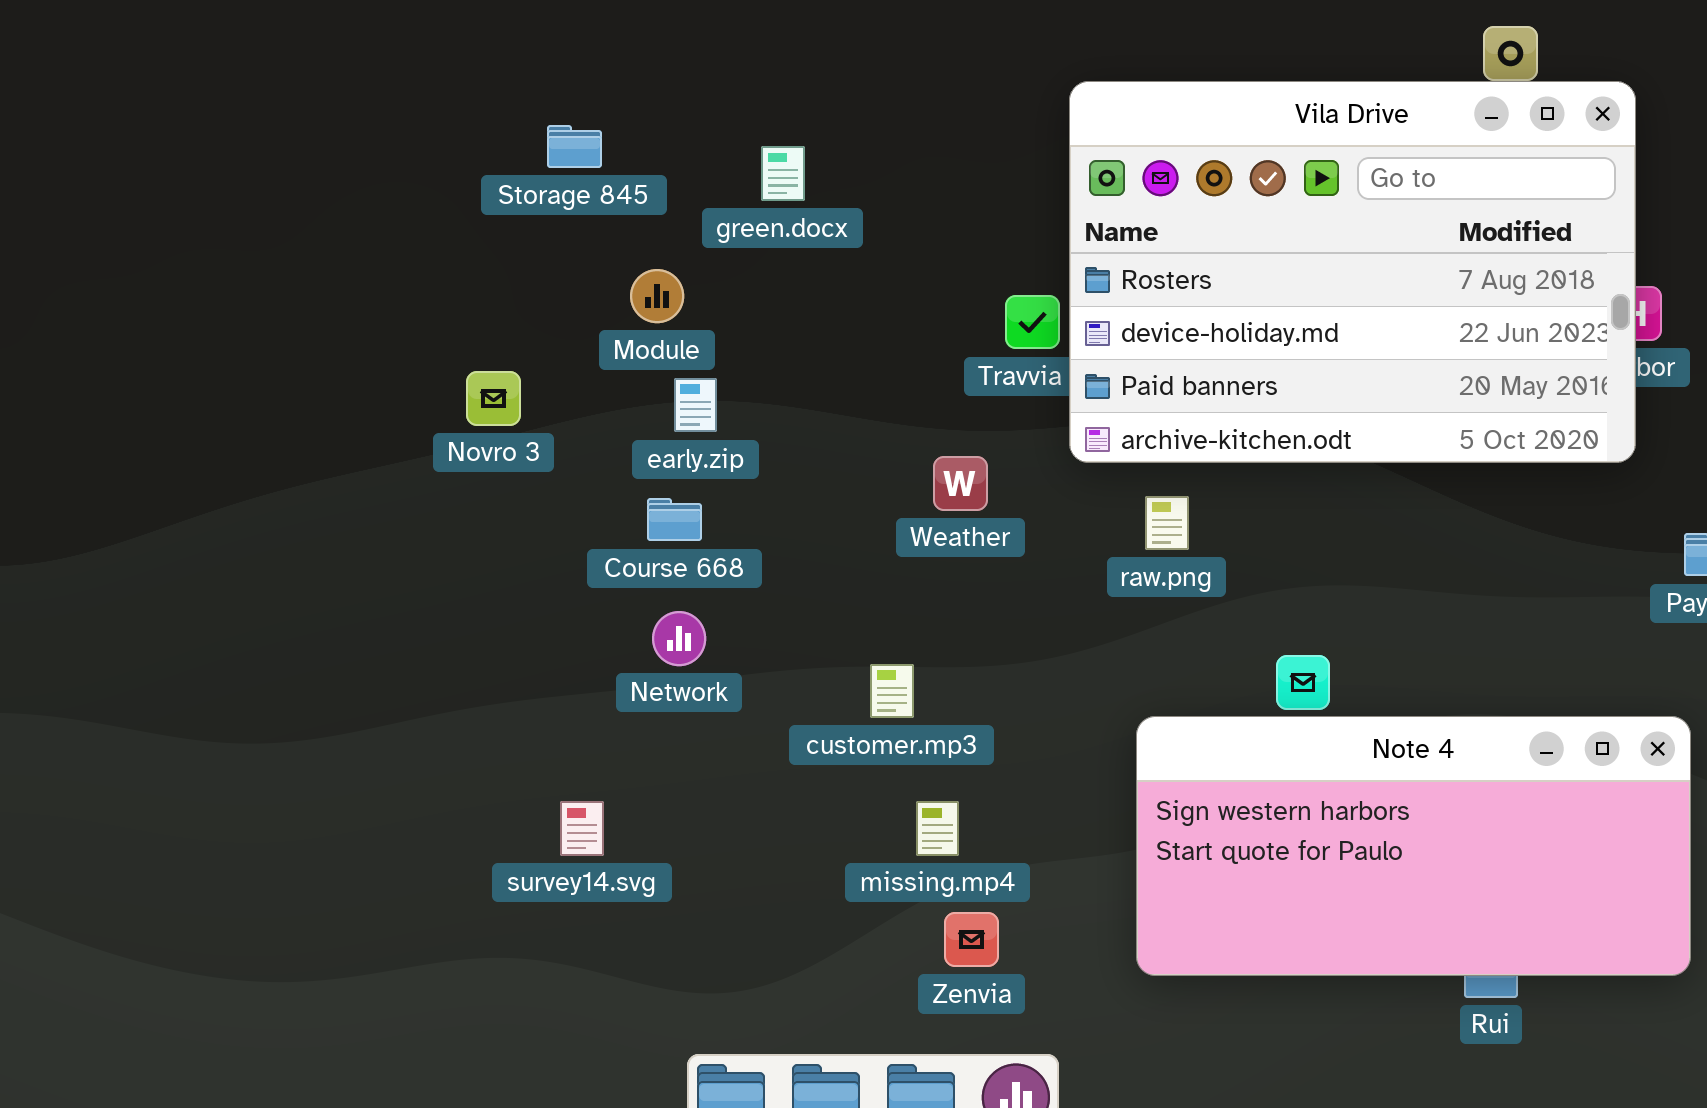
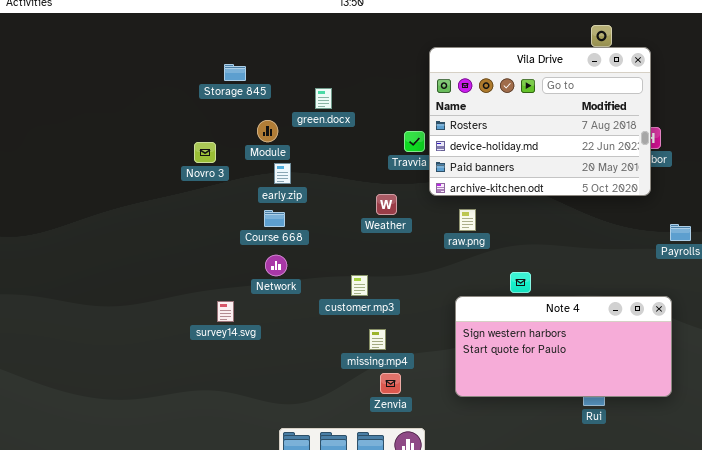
green.docx: [761,146,805,201] -> [315,88,332,109], moved
Novro 3: [466,371,521,426] -> [194,142,216,163], moved
survey14.svg: [560,801,604,856] -> [217,301,234,322], moved

